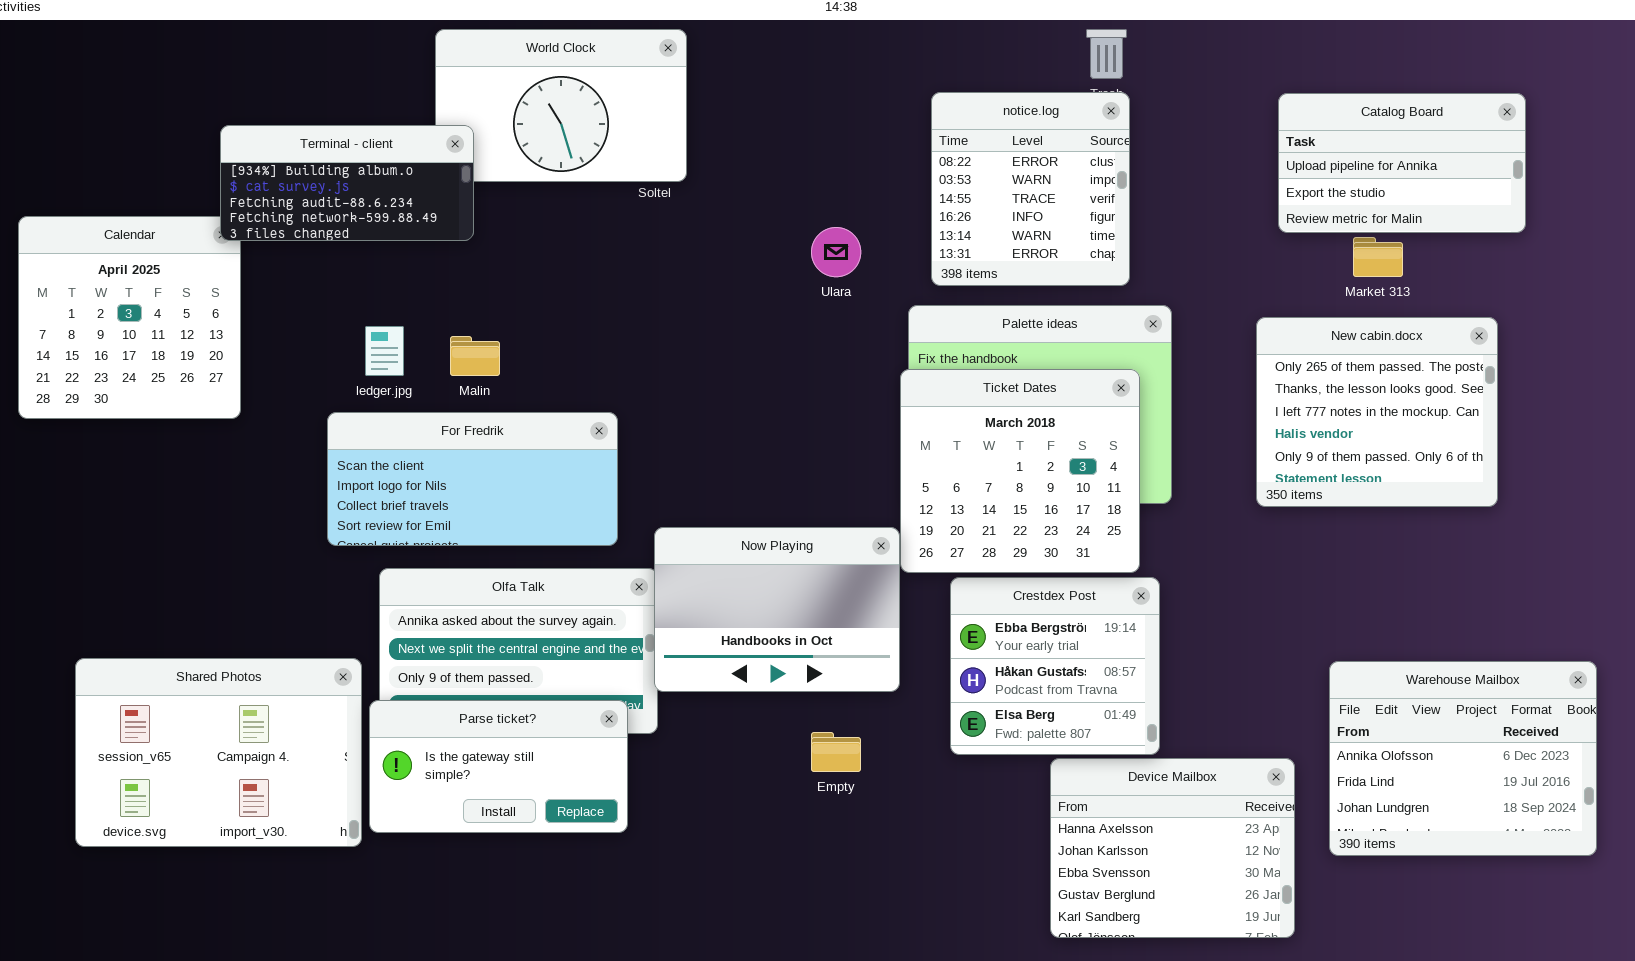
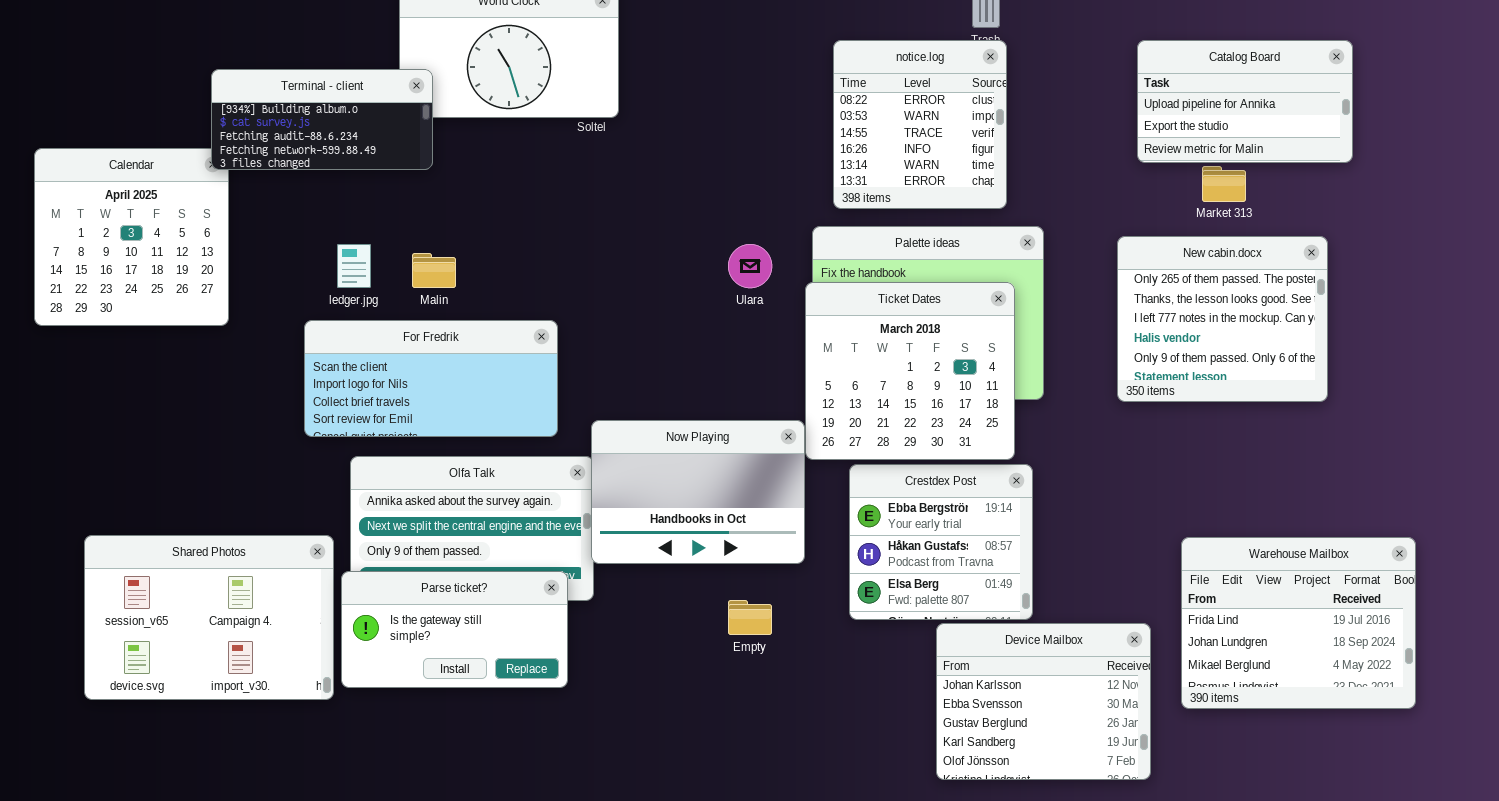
Ulara: [811,227,861,277] -> [728,244,772,288], moved
Warehouse Mailbox: [1329,661,1597,856] -> [1181,537,1416,709], scrolled down 1 row
Device Mailbox: [1050,758,1295,938] -> [936,623,1151,780], scrolled down 1 row

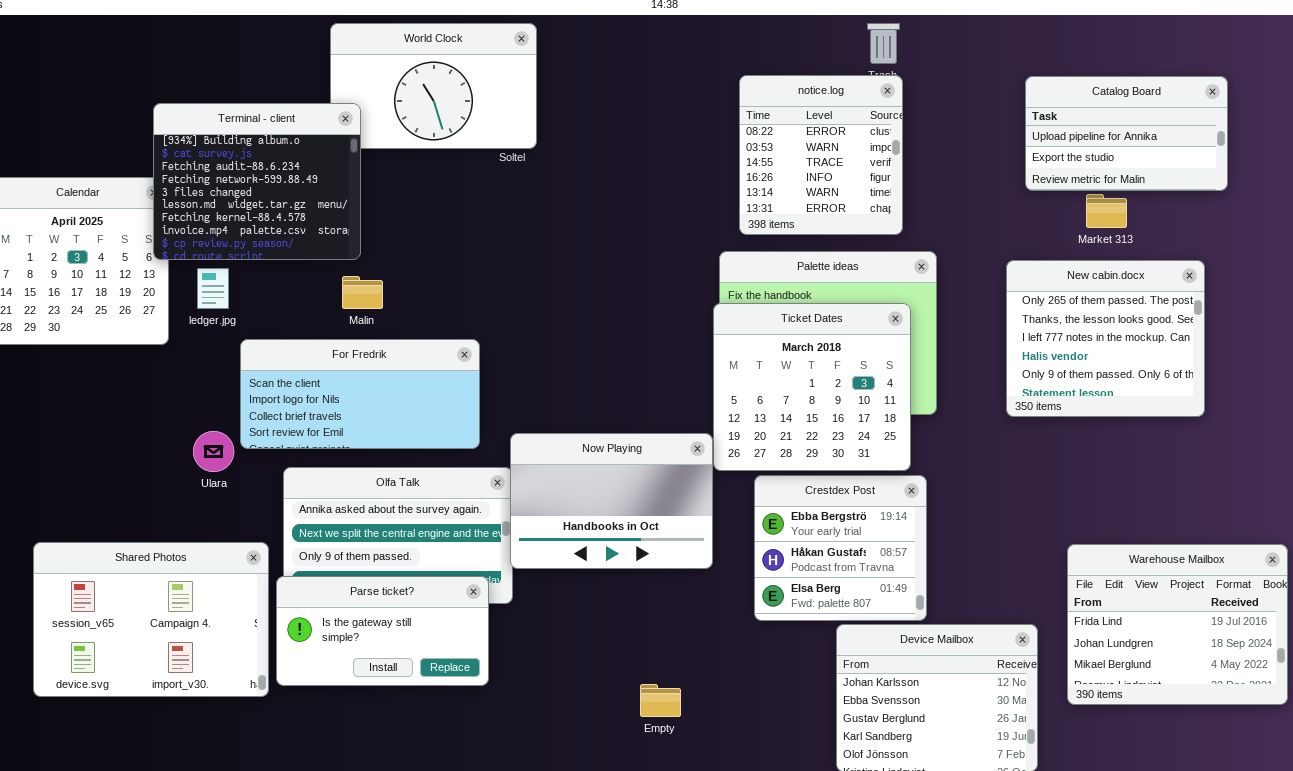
Terminal - client: [211,69,433,170] -> [153,103,361,260], resized
ledger.jpg: [337,244,371,288] -> [197,268,229,309], moved
Ulara: [728,244,772,288] -> [193,431,234,472], moved
Empty: [728,600,772,635] -> [640,684,681,717], moved

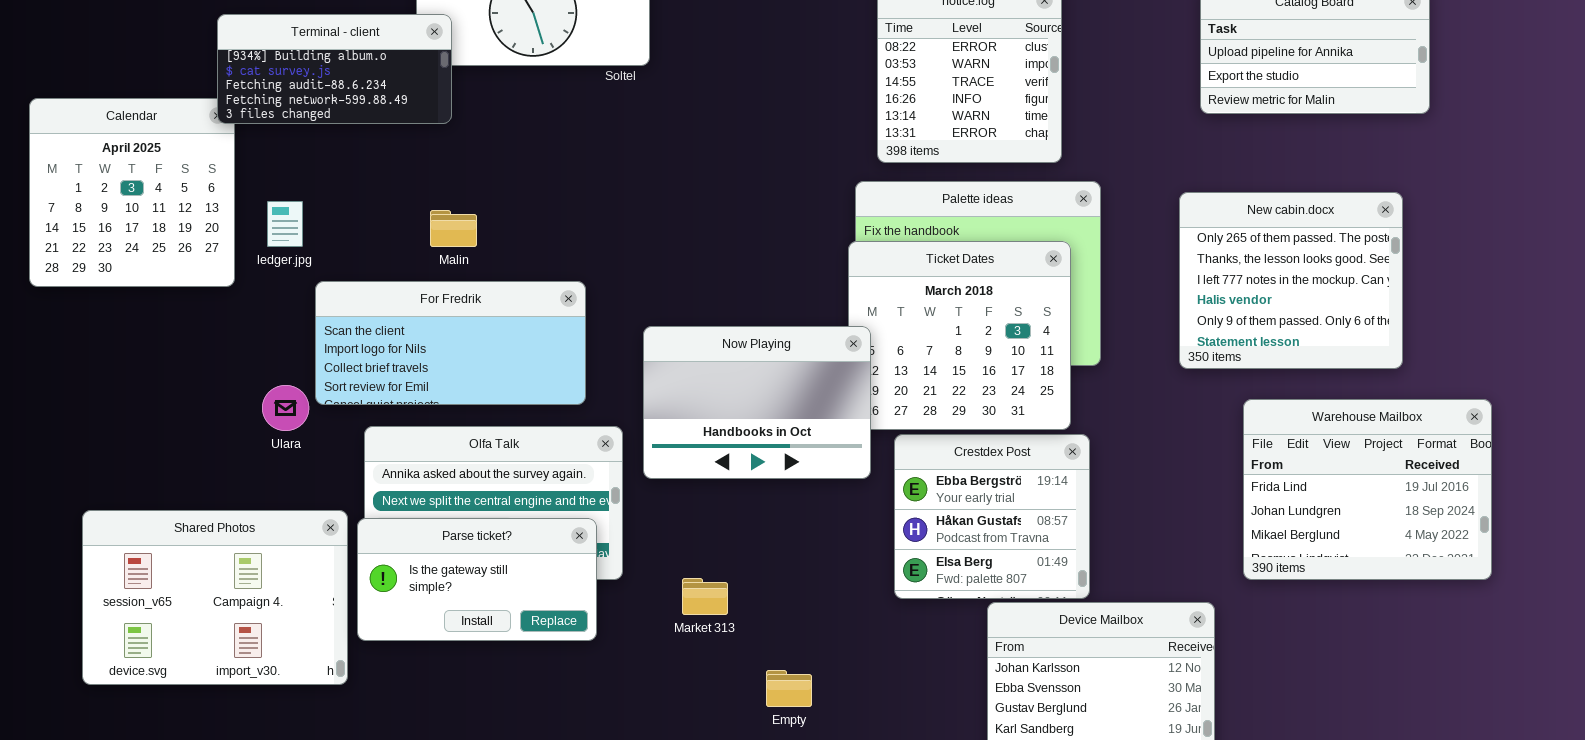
Terminal - client: [153,103,361,260] -> [217,14,452,124], resized
Market 313: [1086,194,1127,228] -> [682,578,728,615], moved
Now Playing: [510,433,713,569] -> [643,326,871,479], moved
Warehouse Mailbox: [1067,544,1288,705] -> [1243,399,1492,580], moved
Parse ticket?: [276,576,489,686] -> [357,518,597,641], moved

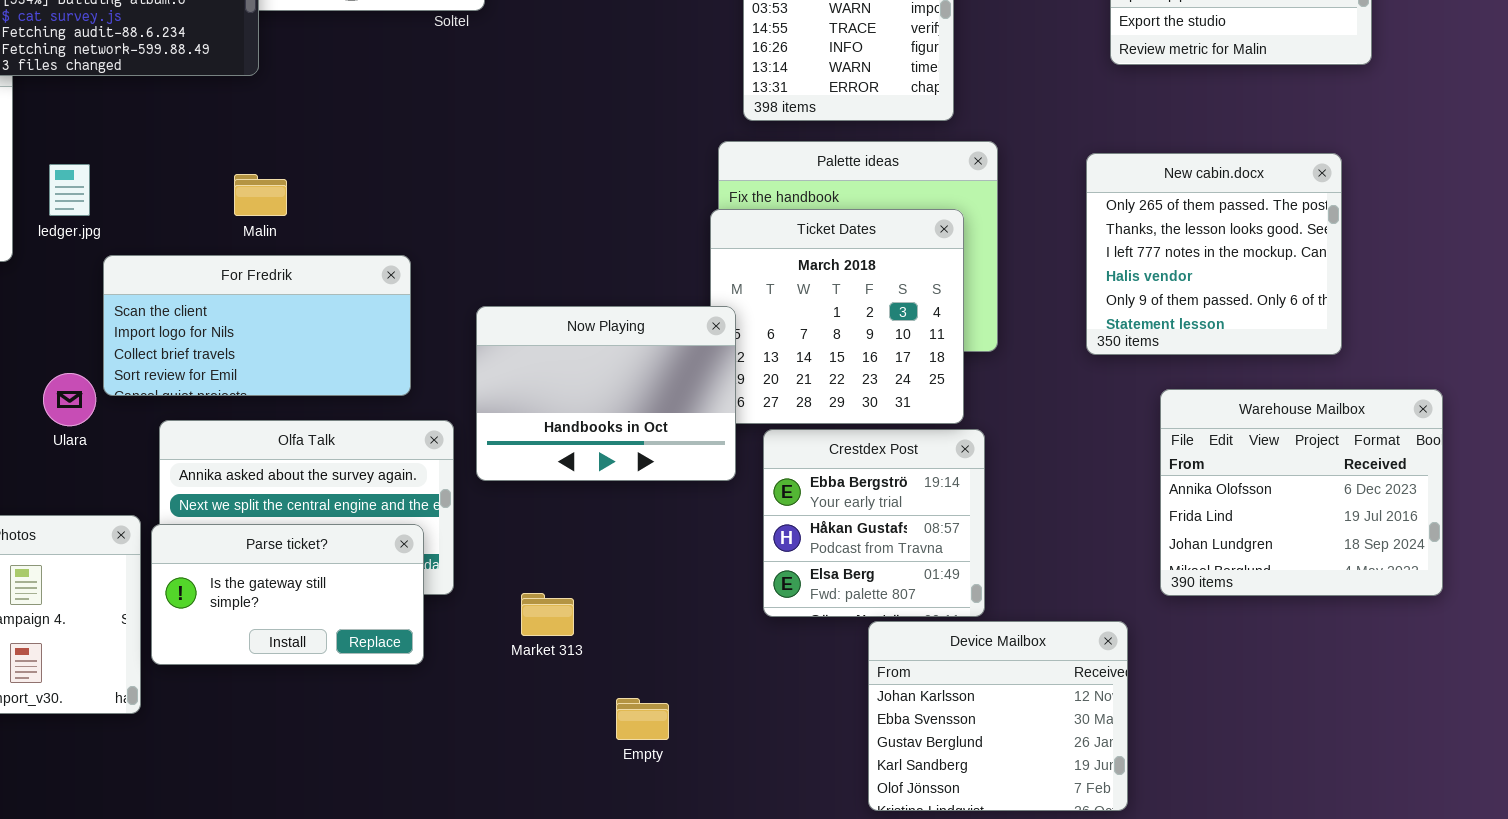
Warehouse Mailbox: [1243,399,1492,580] -> [1160,389,1443,596], scrolled up 1 row

